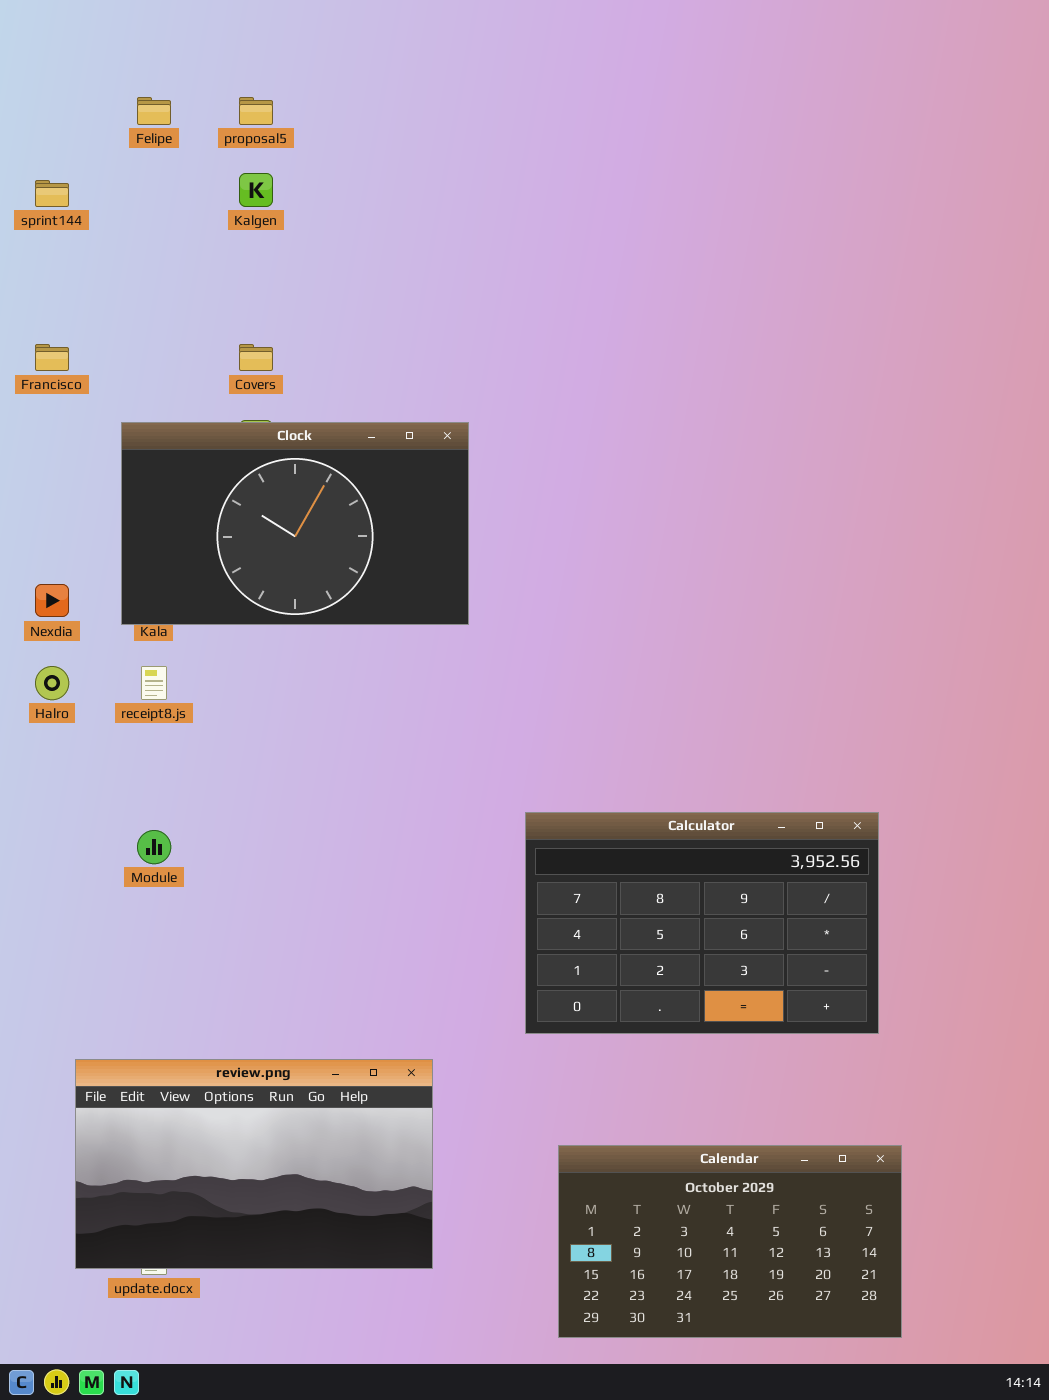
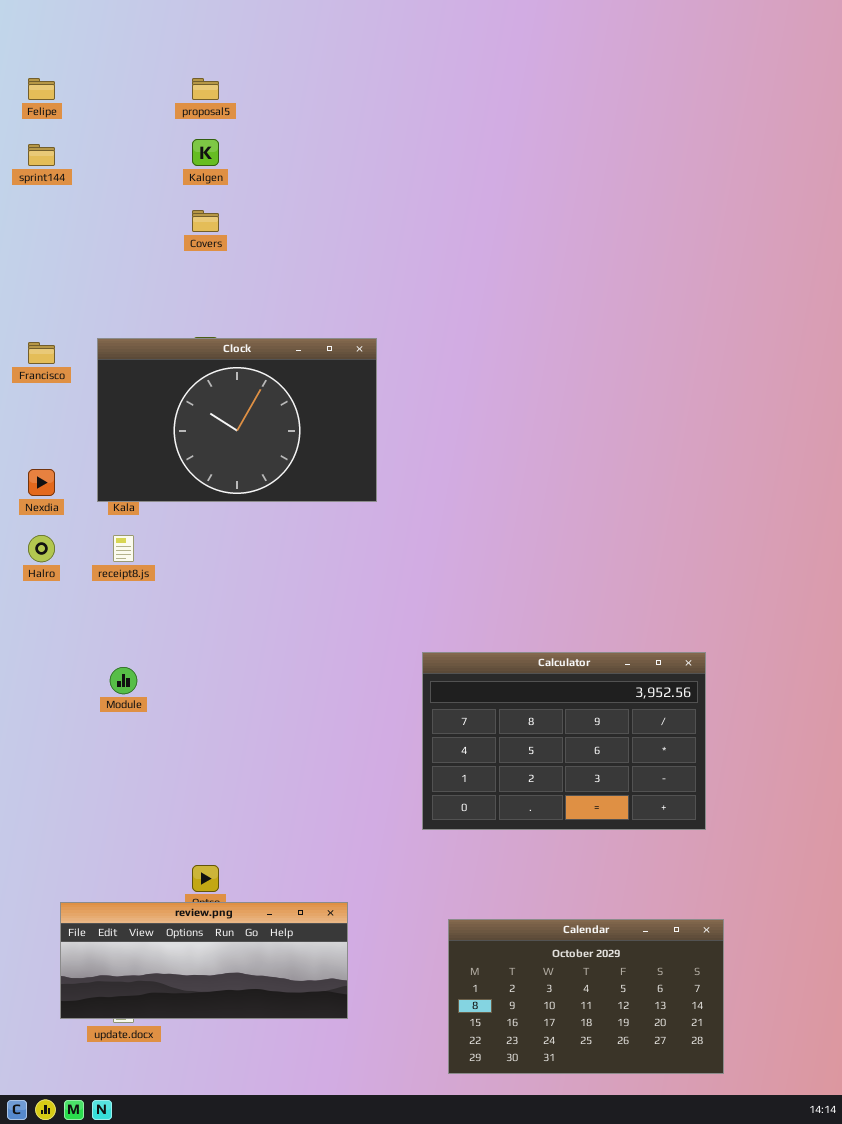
Felipe: [137,97,171,125] -> [28,78,55,100], moved
Francisco: [35,344,69,371] -> [28,342,55,364], moved
Covers: [239,344,273,371] -> [192,210,219,232], moved
review.png: [75,1059,433,1269] -> [60,902,348,1019], resized

